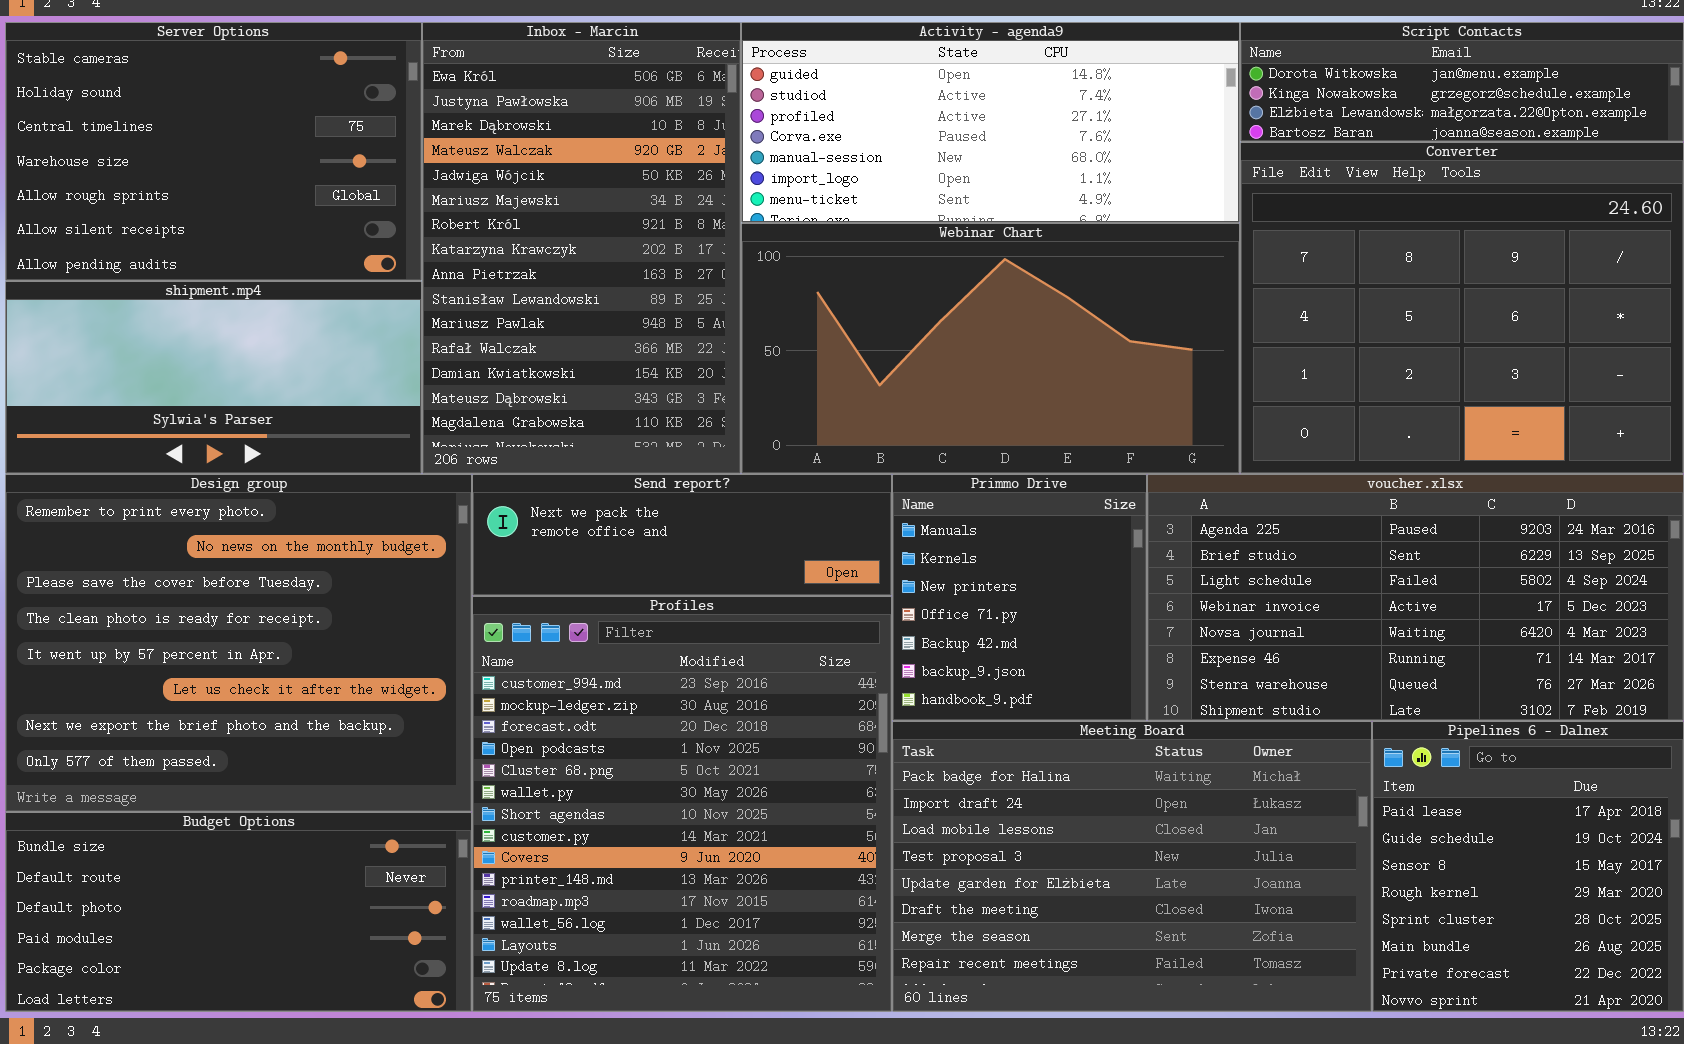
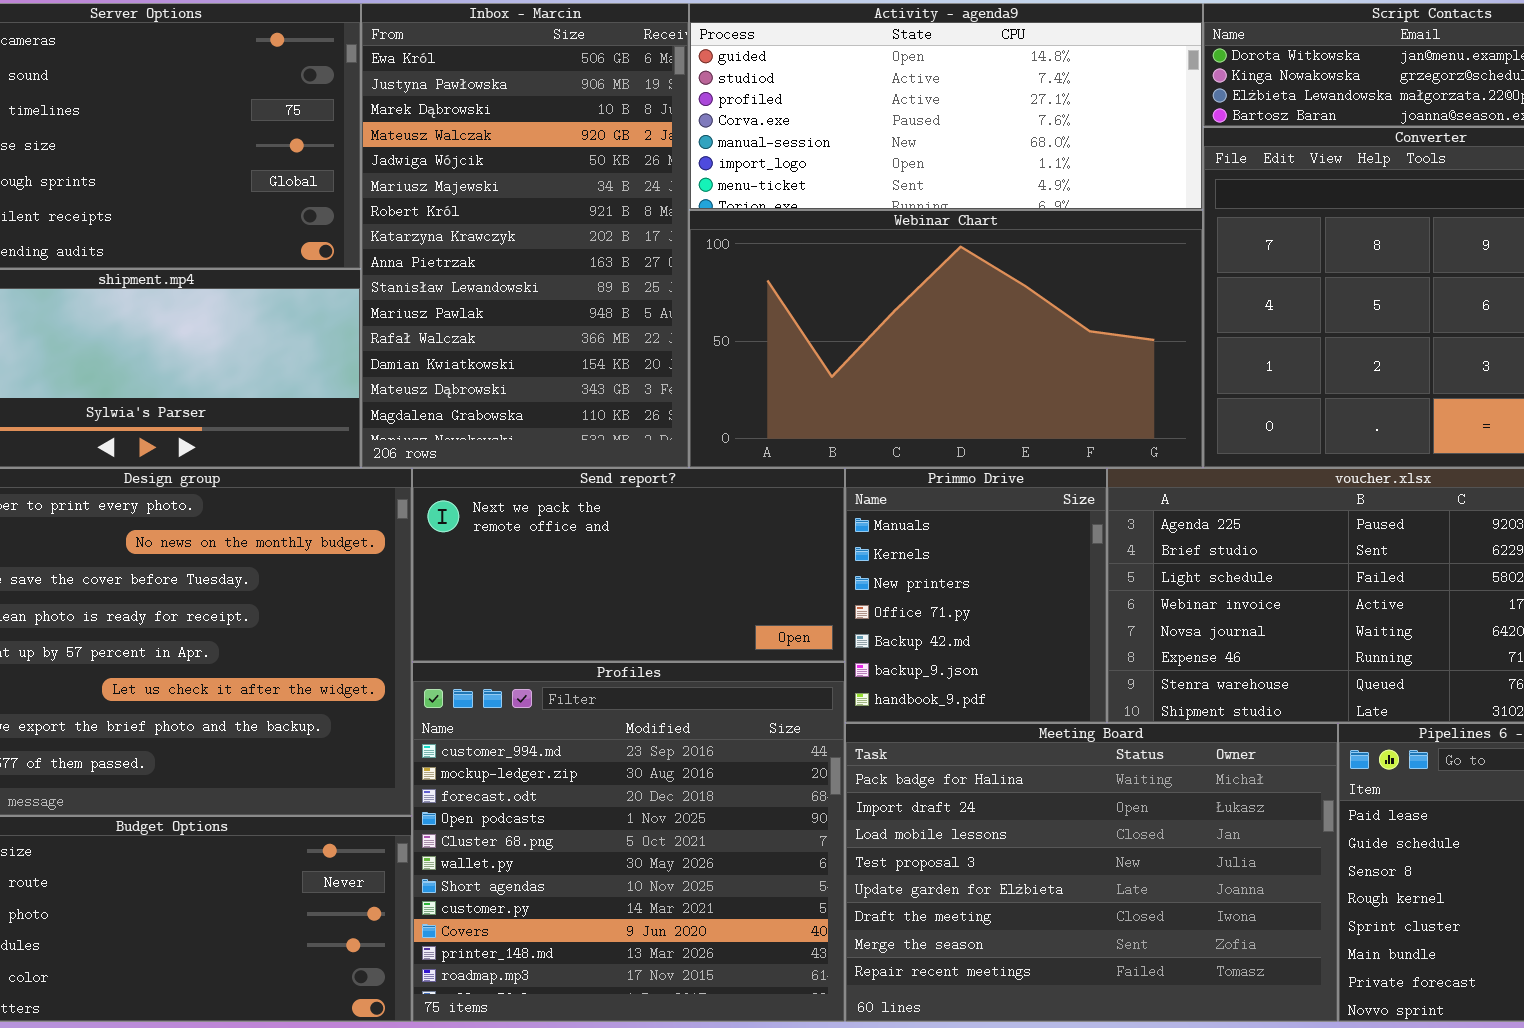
Send report?: [472,474,892,596] -> [412,468,845,662], resized
Profiles: [472,596,892,1012] -> [412,662,845,1022], resized

